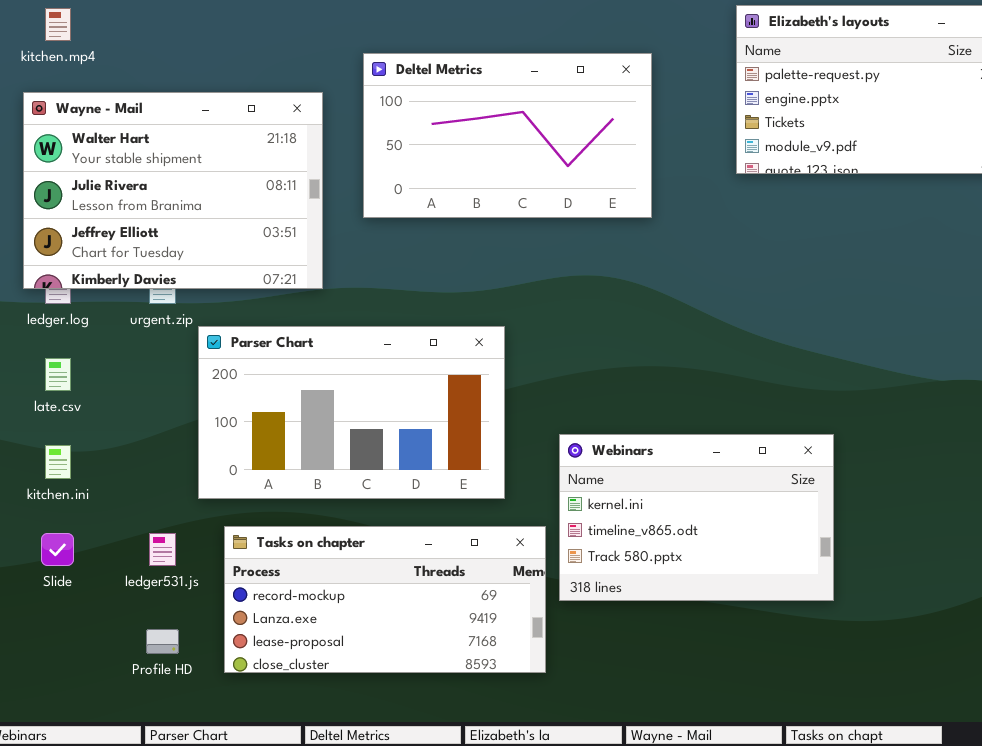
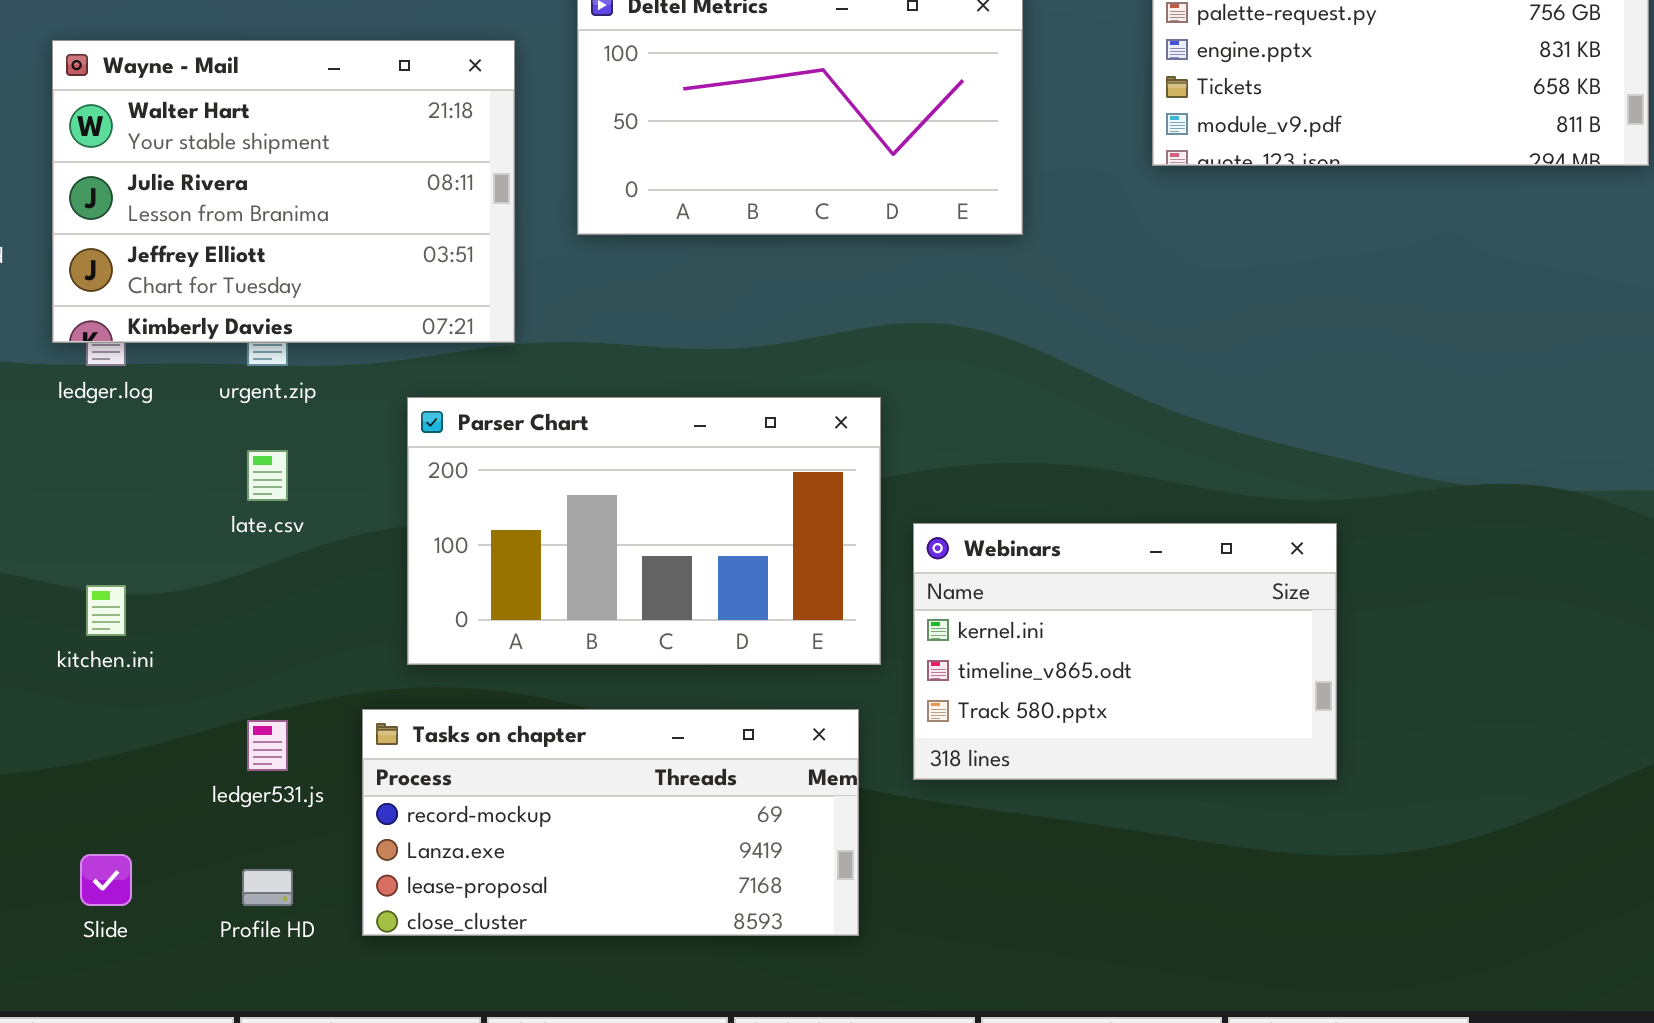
Parser Chart: [198,326,505,499] -> [407,397,881,665], moved
late.csv: [45,358,71,391] -> [247,450,288,501], moved
Webinars: [559,434,834,601] -> [913,523,1337,780], moved
Slide: [41,533,74,566] -> [80,854,132,906], moved

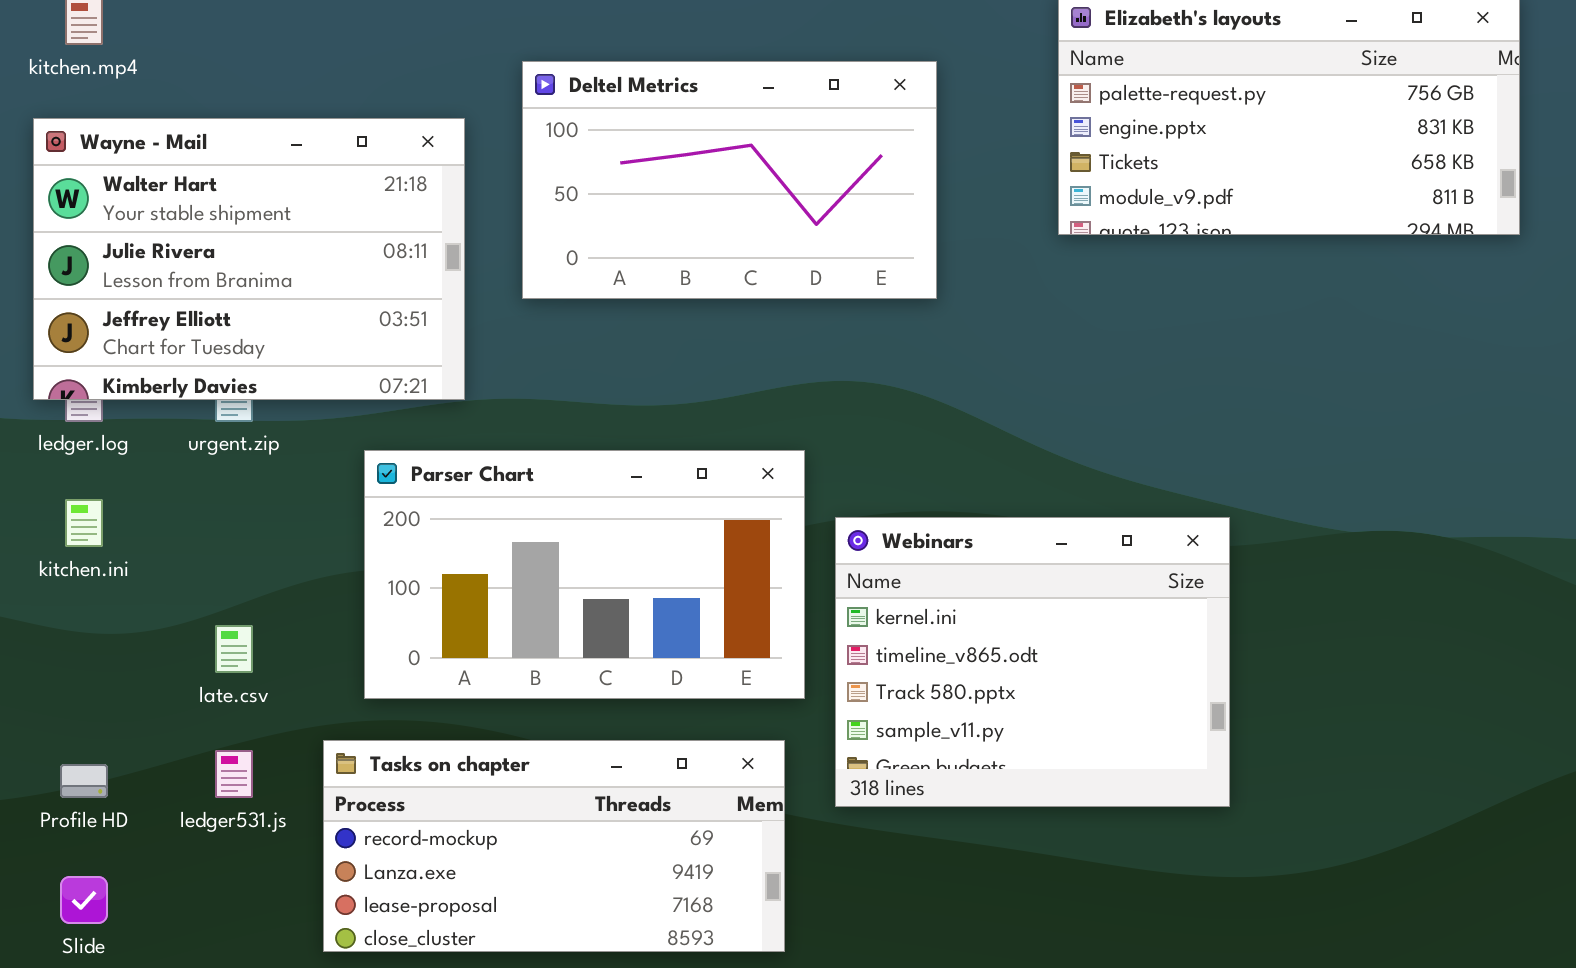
late.csv: [247,450,288,501] -> [215,625,253,673], moved
Webinars: [913,523,1337,780] -> [835,517,1230,807], resized
kitchen.ini: [86,585,126,636] -> [65,499,103,547], moved
Profile HD: [242,869,293,906] -> [60,764,108,798], moved

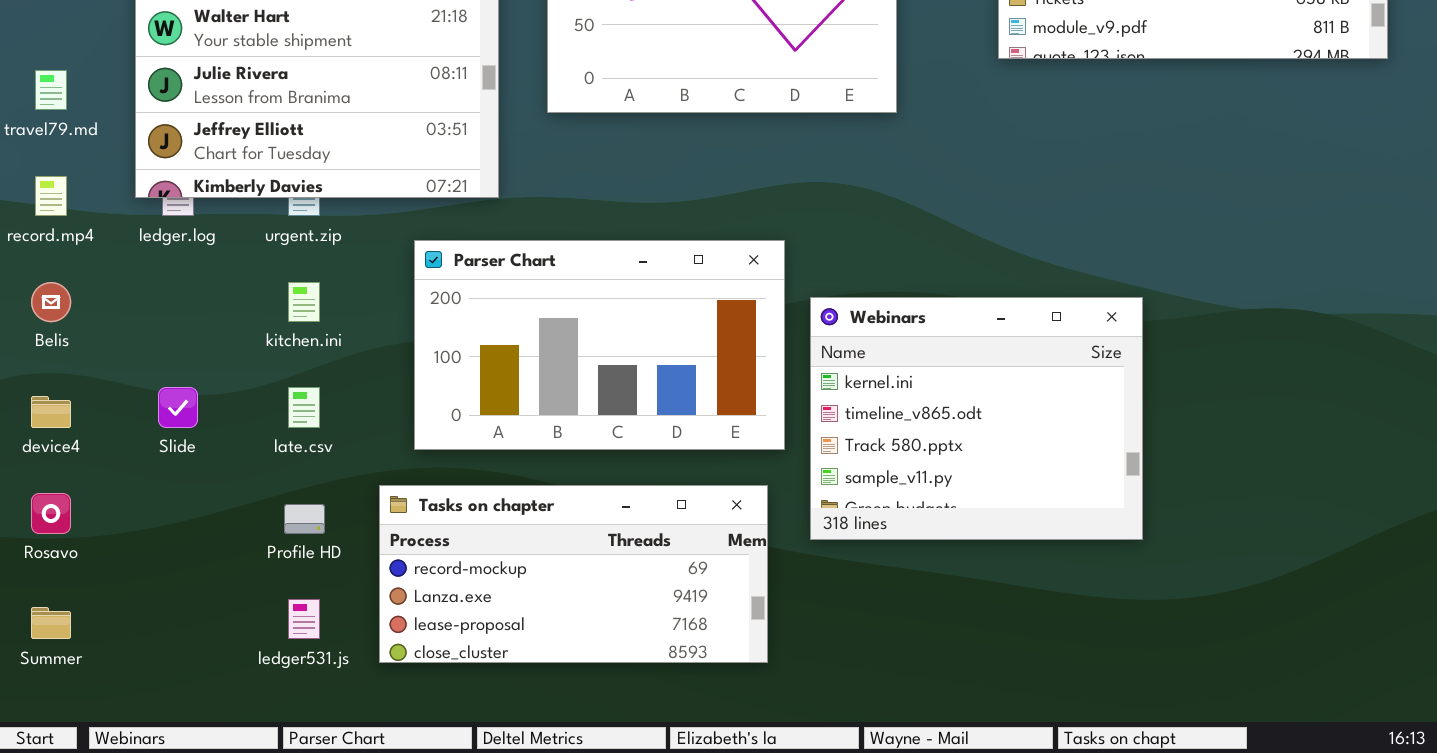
kitchen.ini: [65,499,103,547] -> [288,282,320,322], moved
ledger531.js: [215,750,253,798] -> [288,599,320,639], moved
Profile HD: [60,764,108,798] -> [284,504,325,534], moved
Slide: [60,876,108,924] -> [158,387,198,428], moved

